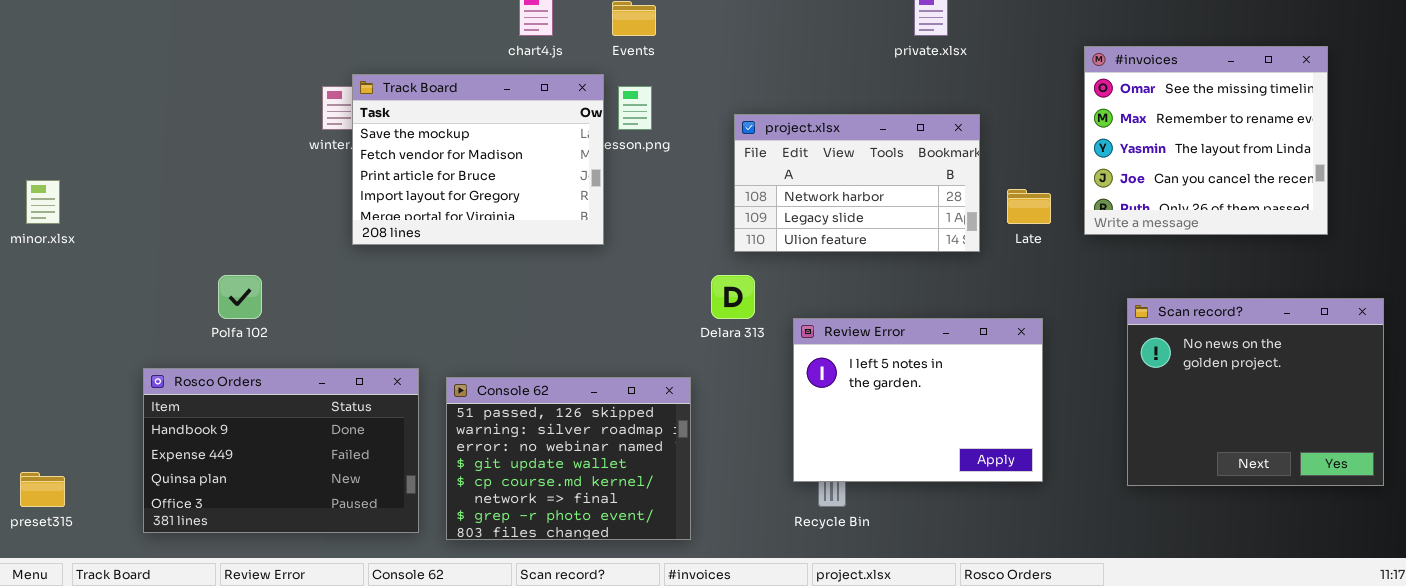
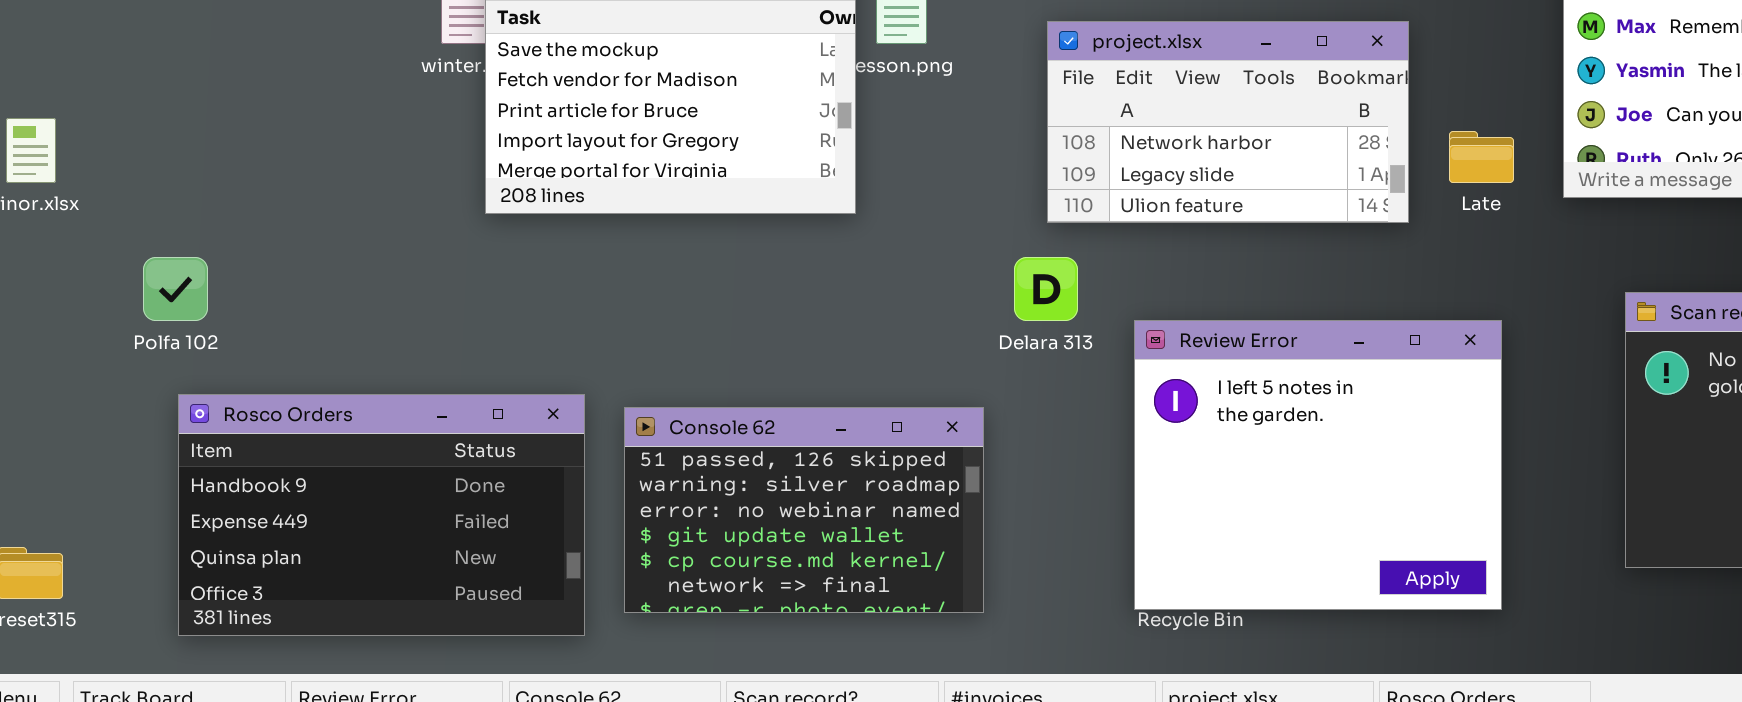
Polfa 102: [218,275,262,319] -> [143,257,208,321], moved
Review Error: [793,318,1043,482] -> [1134,320,1502,610], resized
Console 62: [446,377,691,540] -> [624,407,984,613], resized

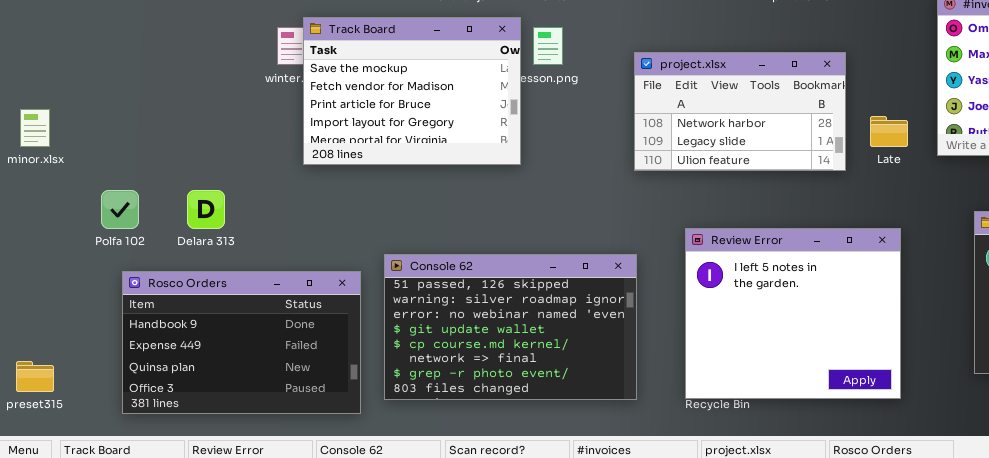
Delara 313: [1014,257,1078,321] -> [187,190,225,229], moved
Console 62: [624,407,984,613] -> [384,254,637,400], resized

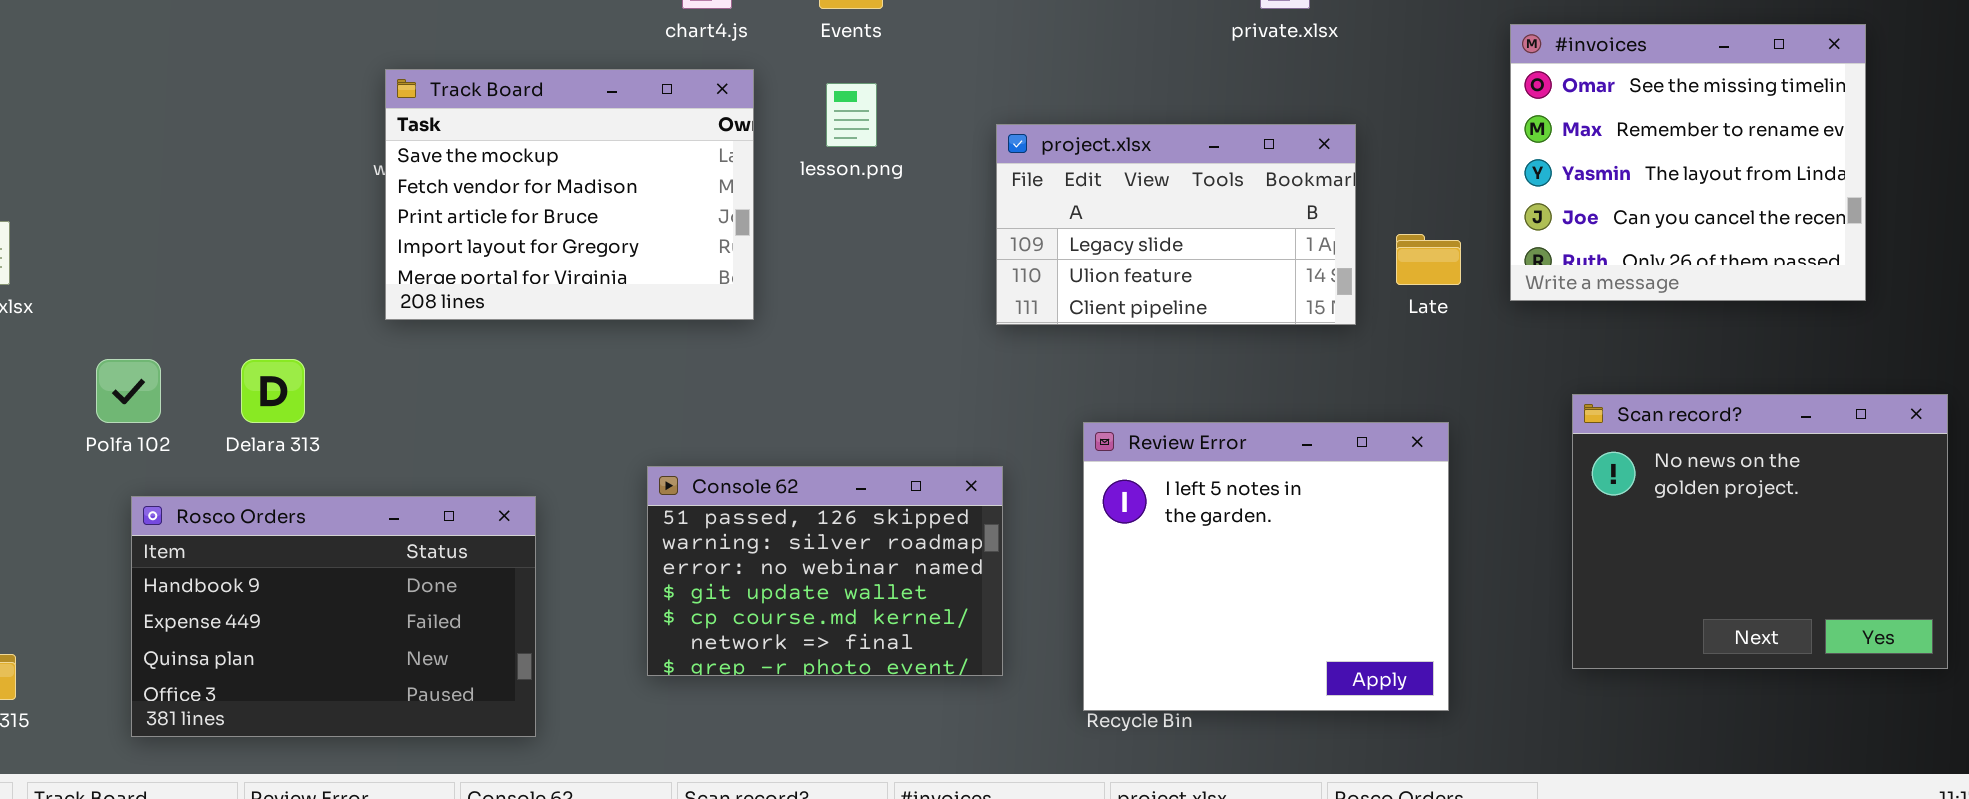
Track Board: [303,17,521,165] -> [385,69,754,320], moved
project.xlsx: [634,52,846,171] -> [996,124,1356,325], scrolled down 1 row
Console 62: [384,254,637,400] -> [647,466,1003,676], resized

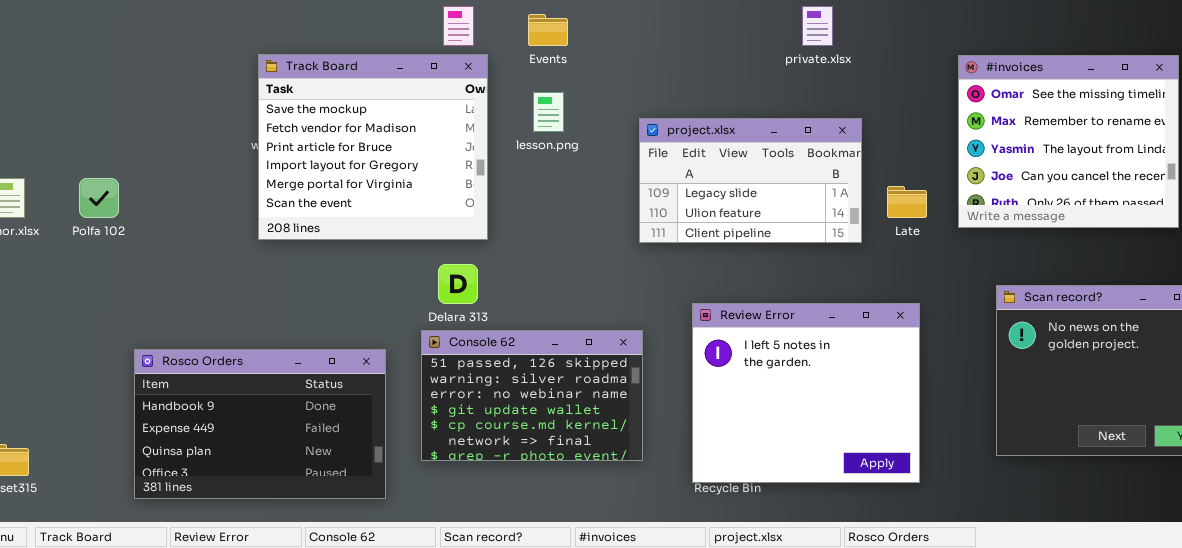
Track Board: [385,69,754,320] -> [258,54,488,240], resized
Polfa 102: [96,359,161,423] -> [79,178,119,218], moved
Delara 313: [241,359,305,423] -> [438,264,478,304], moved
Rosco Orders: [131,496,536,737] -> [134,349,386,499], moved

